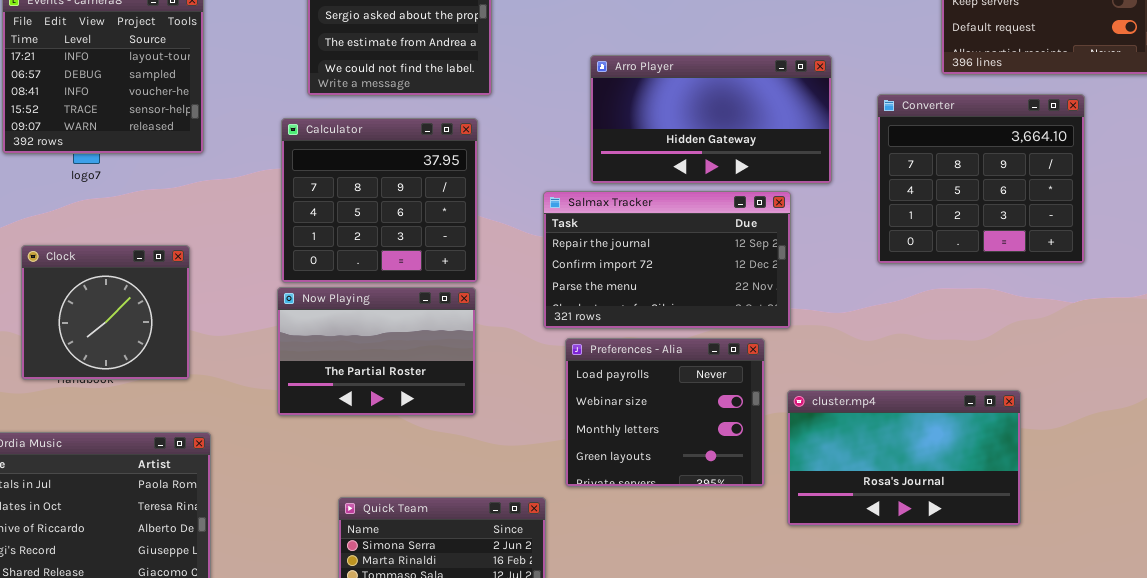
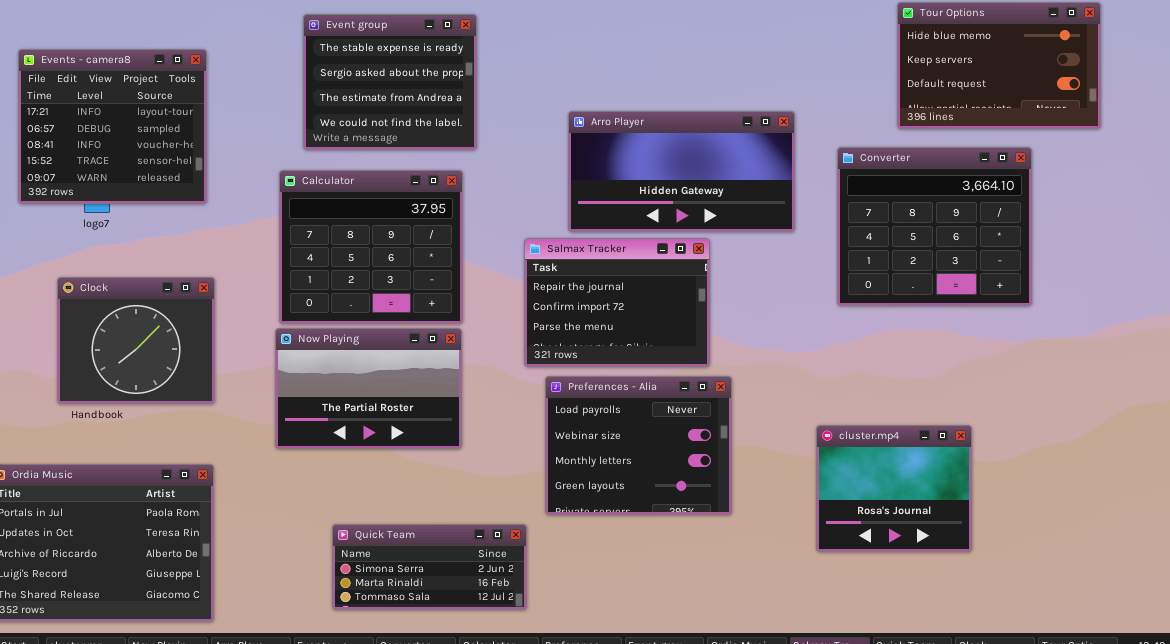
Salmax Tracker: [543,191,791,329] -> [524,238,710,367], resized
Clock: [21,245,190,380] -> [57,277,215,404], moved
cluster.mp4: [787,390,1021,526] -> [816,425,972,552], resized

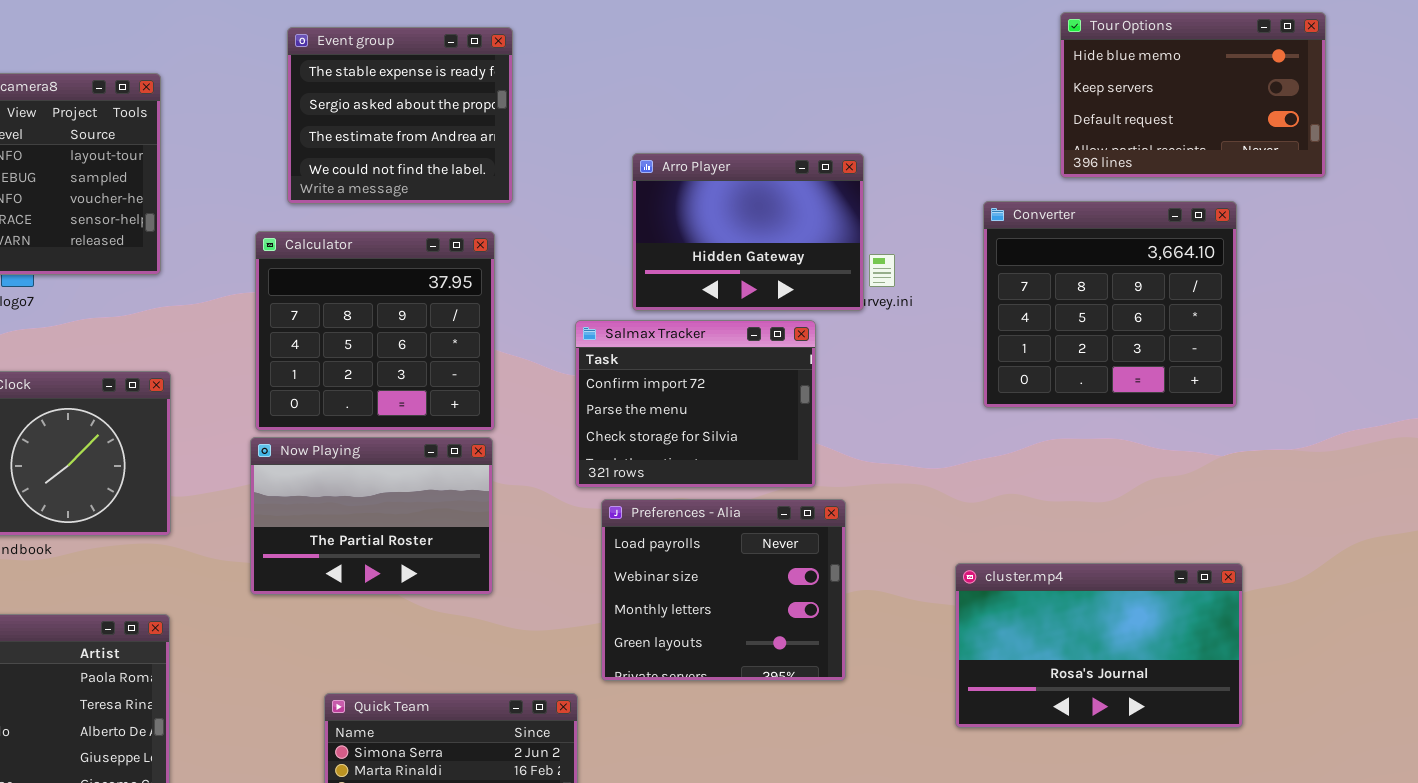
Arro Player: [568,111,795,232] -> [632,153,864,311], resized
Salmax Tracker: [524,238,710,367] -> [575,320,816,488], scrolled down 1 row
cluster.mp4: [816,425,972,552] -> [955,563,1243,728], resized

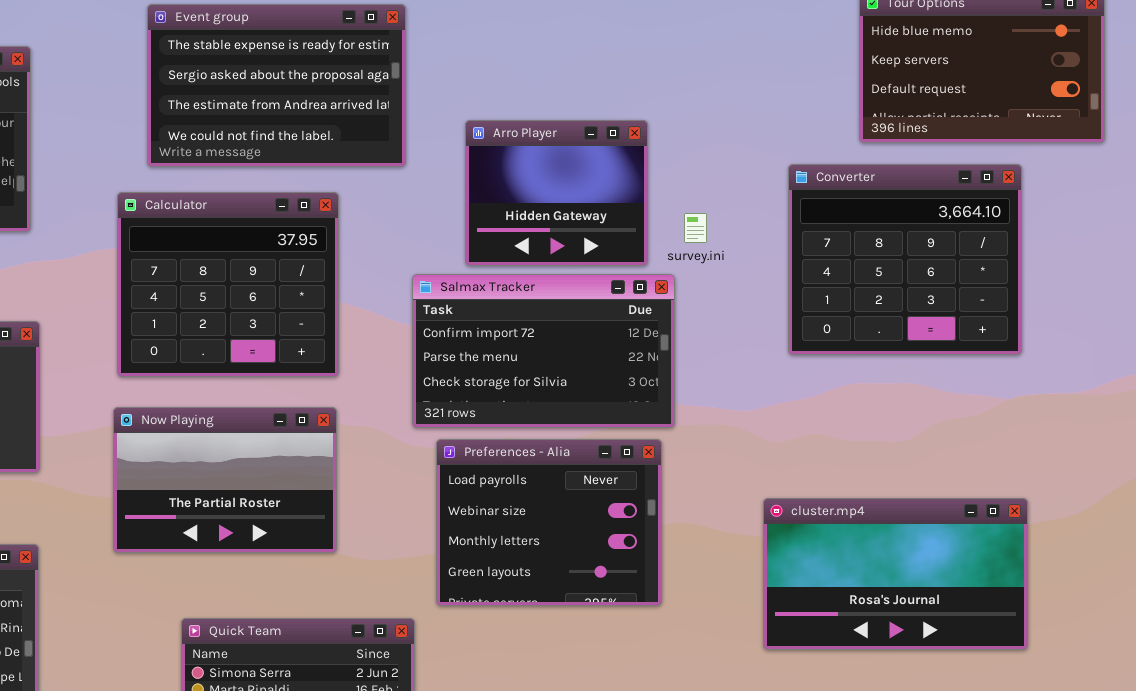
Event group: [287,27,513,204] -> [147,4,406,167], resized
Arro Player: [632,153,864,311] -> [465,120,648,266], resized
Salmax Tracker: [575,320,816,488] -> [412,274,675,428], resized
Now Playing: [250,437,493,595] -> [113,407,337,553], moved

